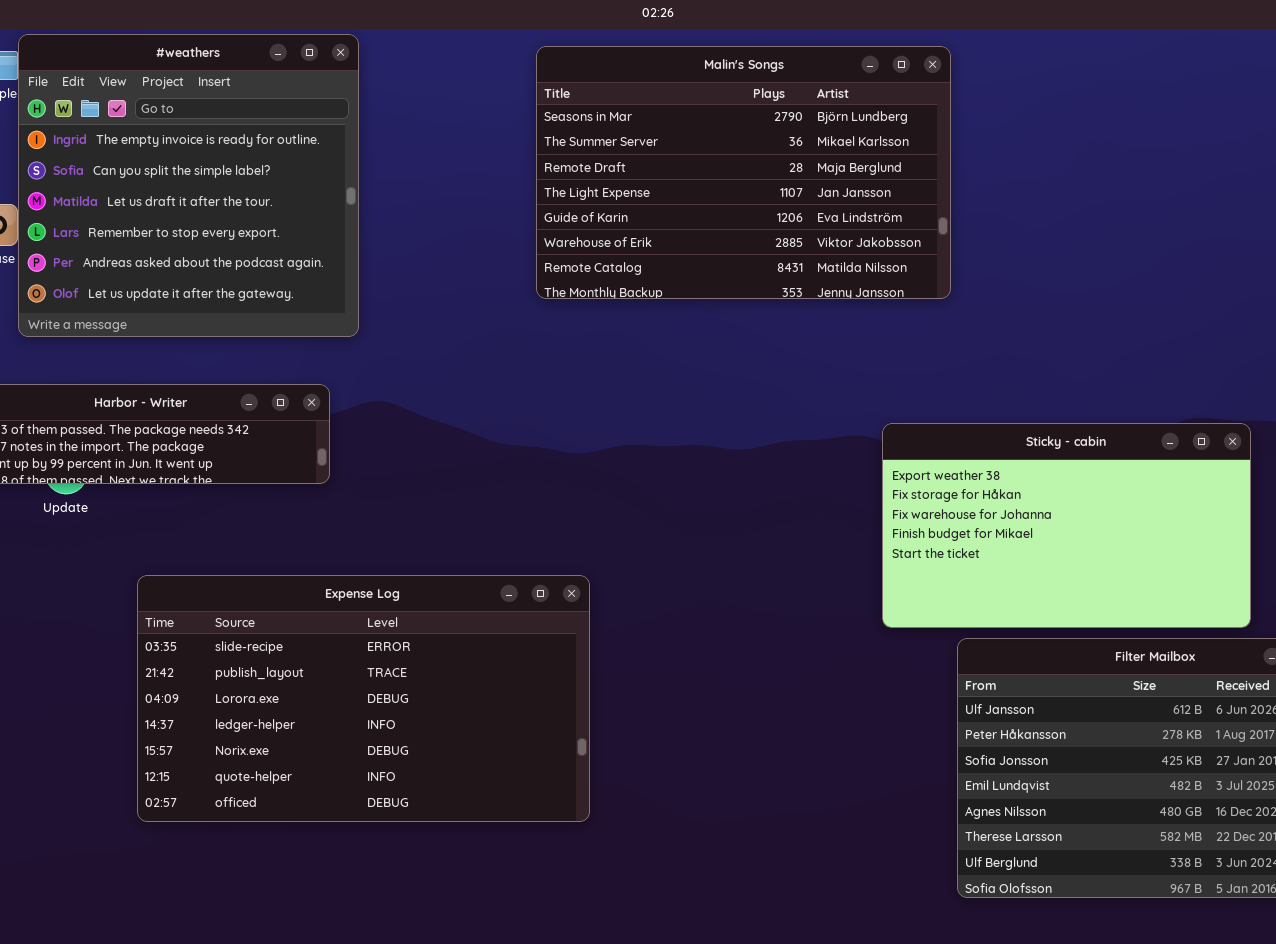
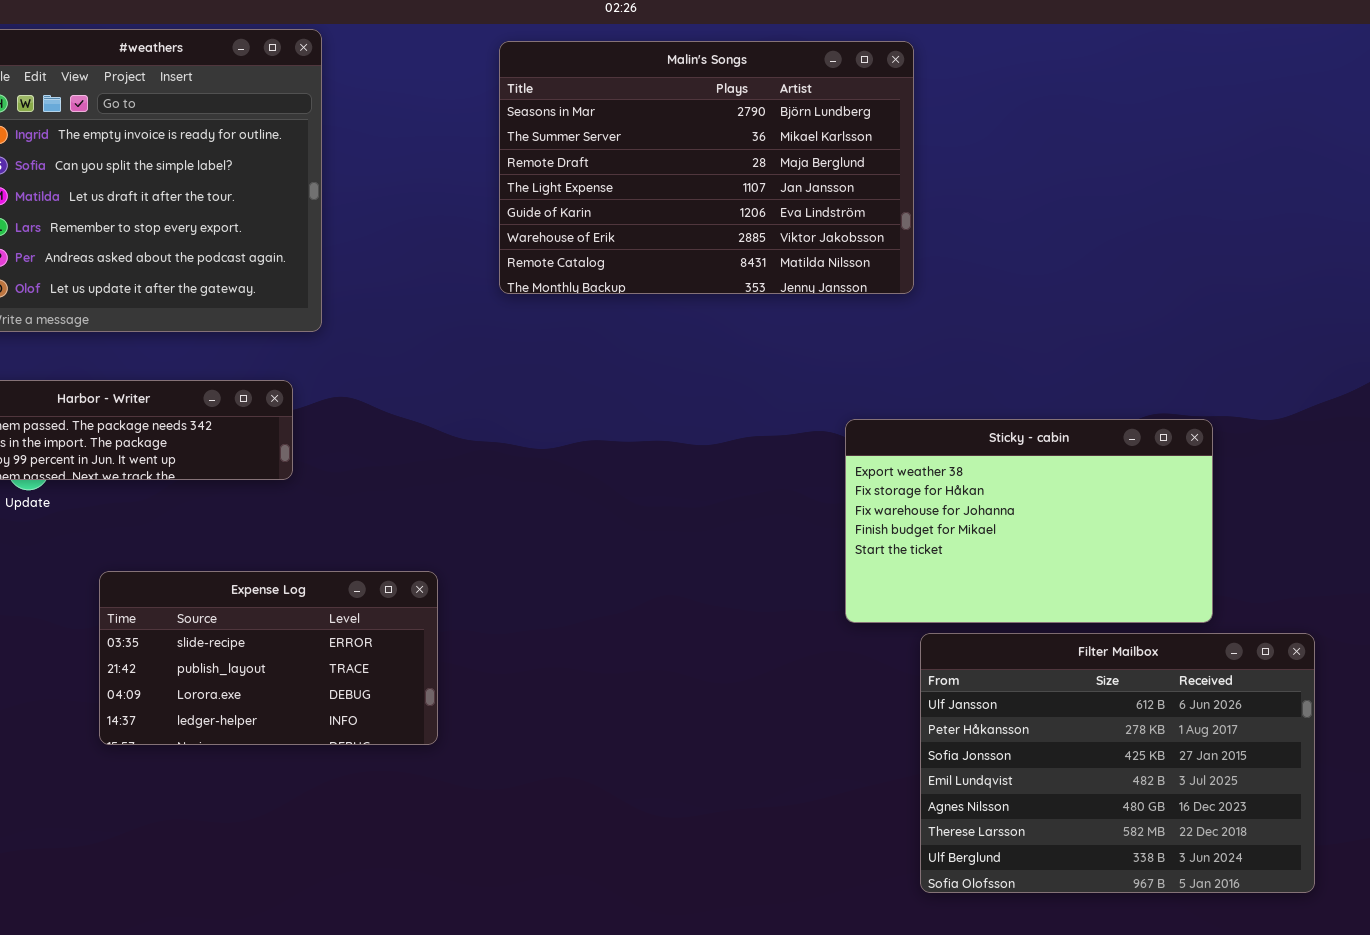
Expense Log: [137,575,590,822] -> [99,571,438,745], resized

